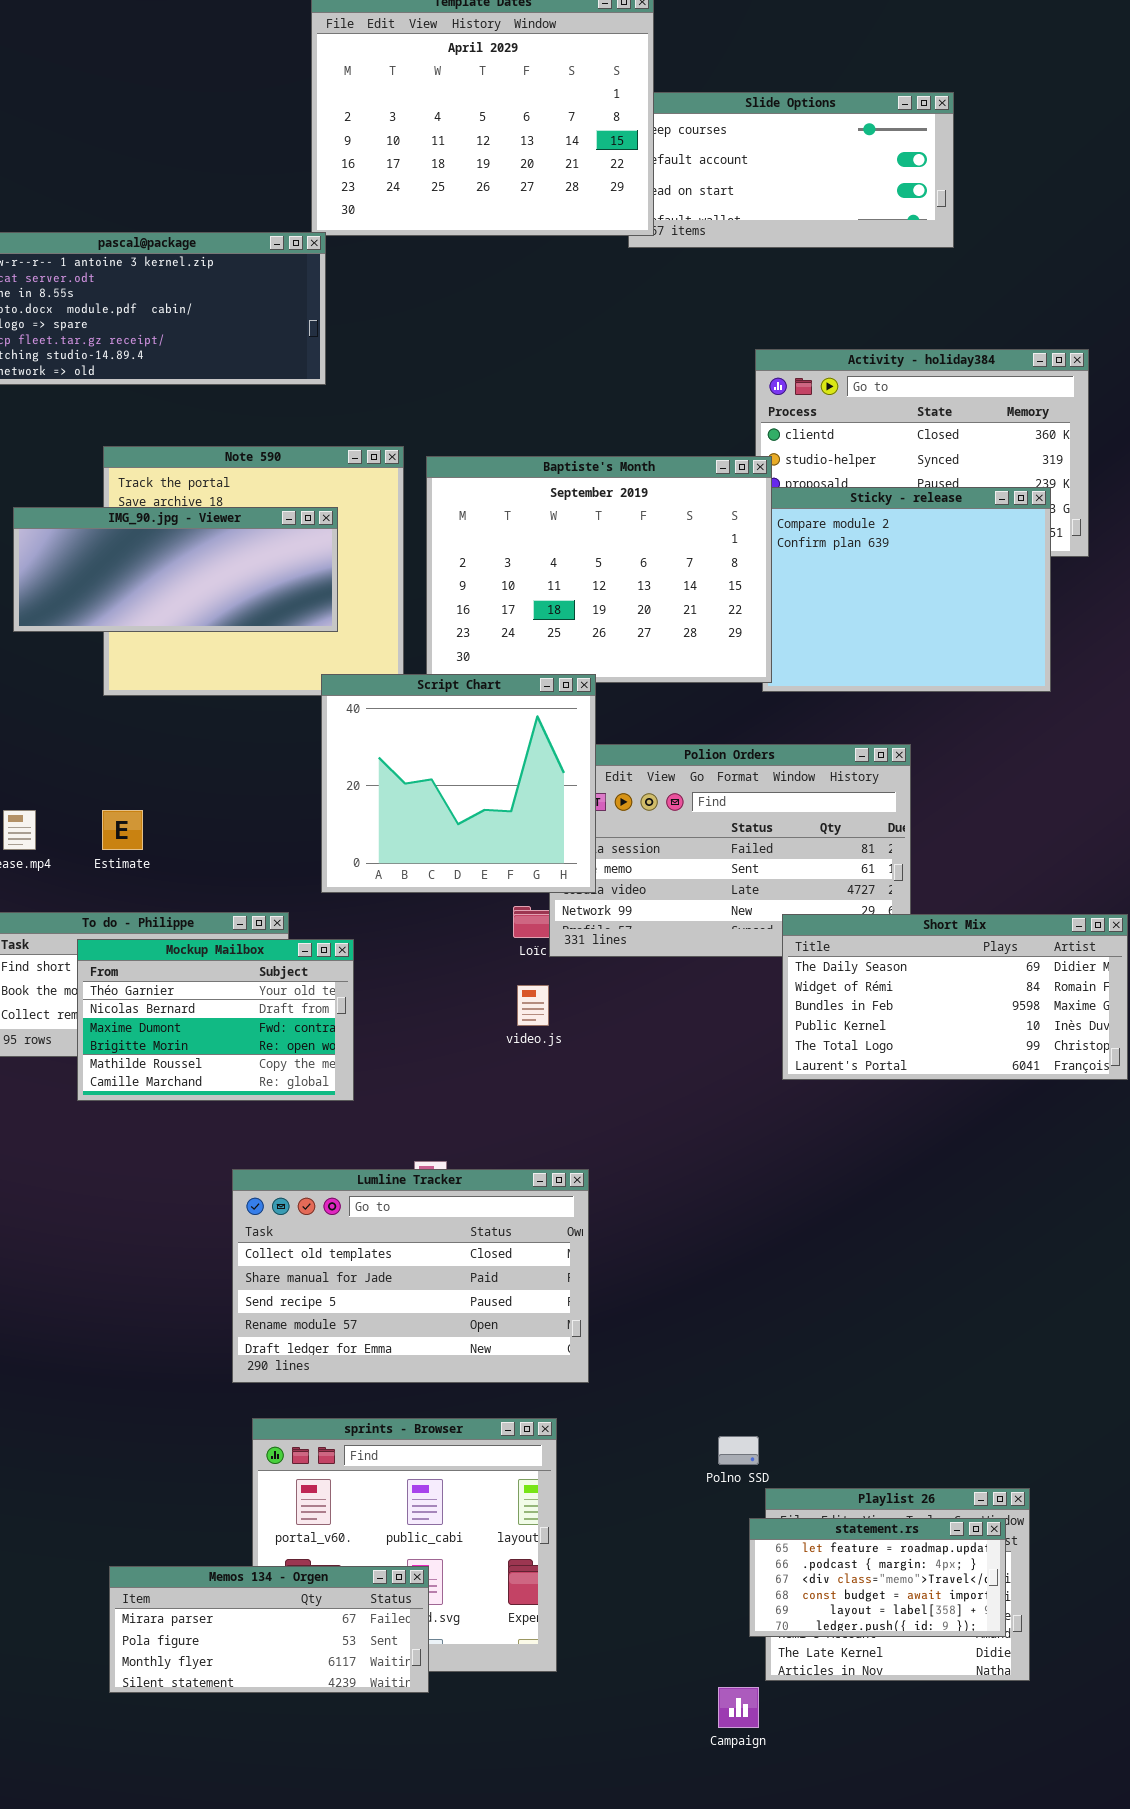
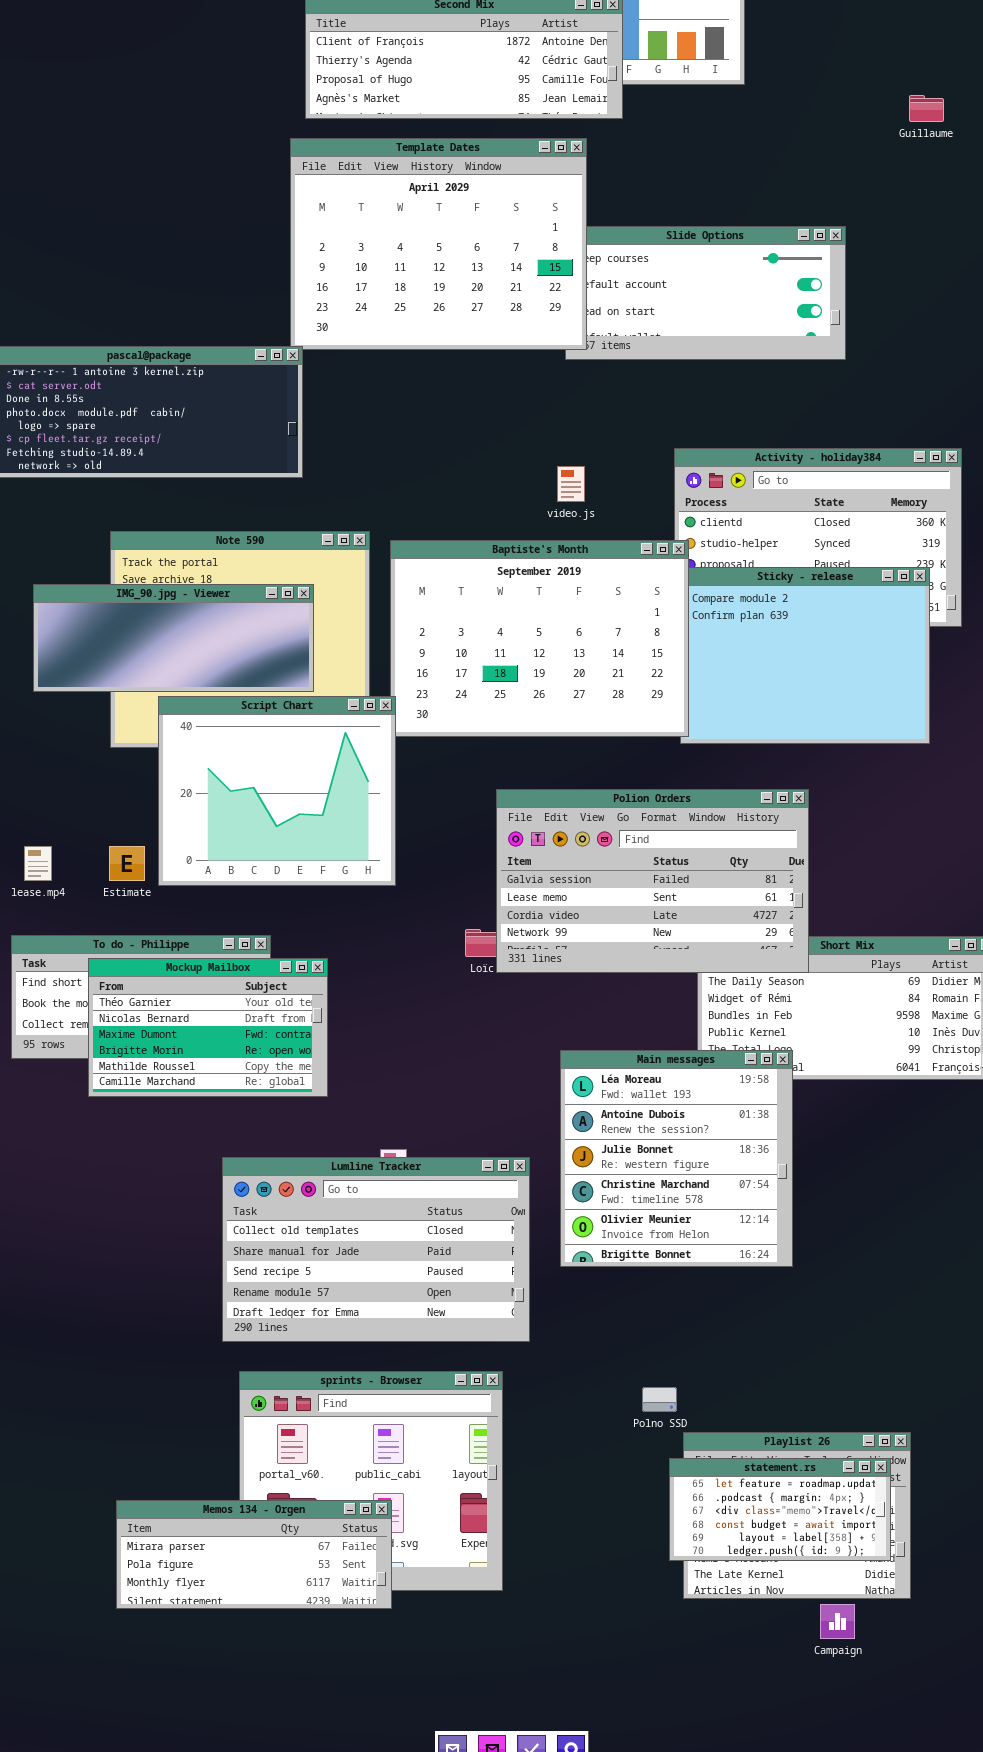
Script Chart: [321,674,596,893] -> [158,696,396,886], moved
Polion Orders: [549,744,911,957] -> [496,789,809,973], raised
video.js: [517,985,549,1026] -> [557,466,585,502], moved
Main messages: none -> [560,1050,793,1267], opened
Campaign: [718,1687,759,1728] -> [820,1604,855,1639], moved

